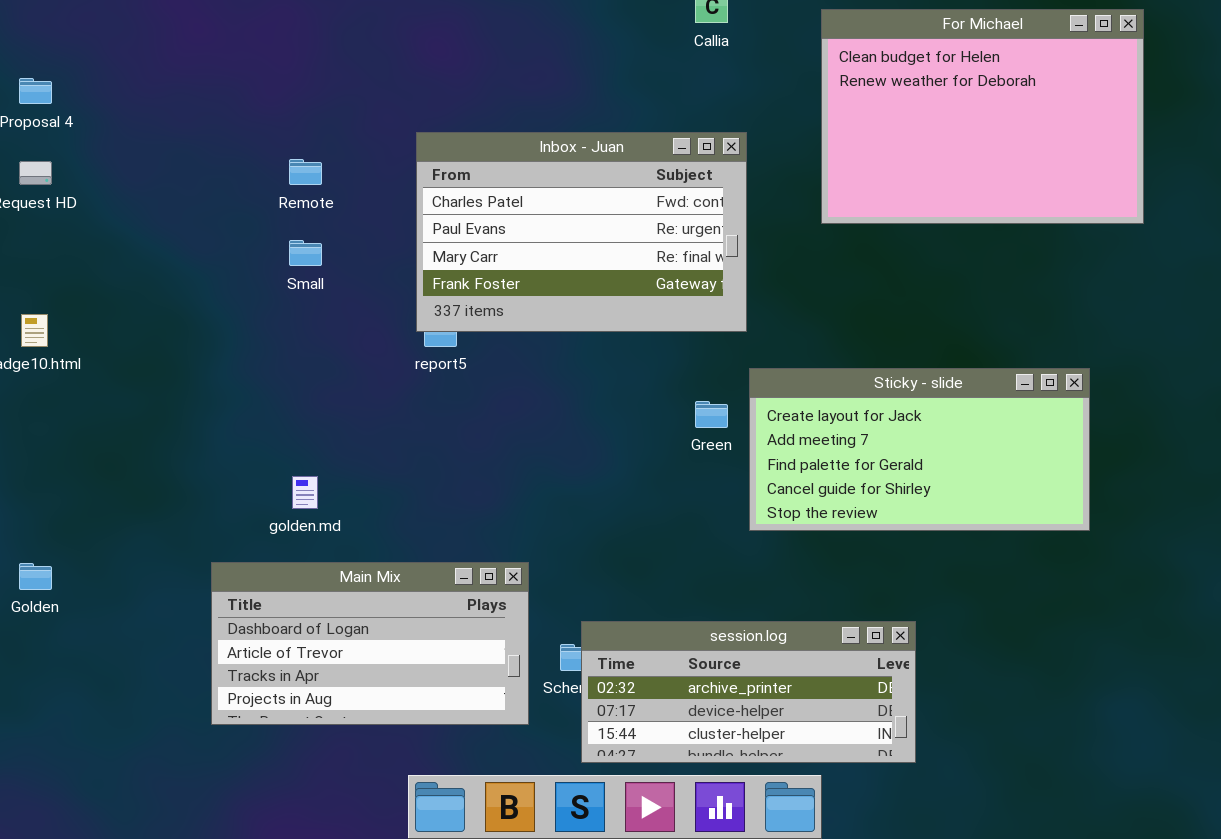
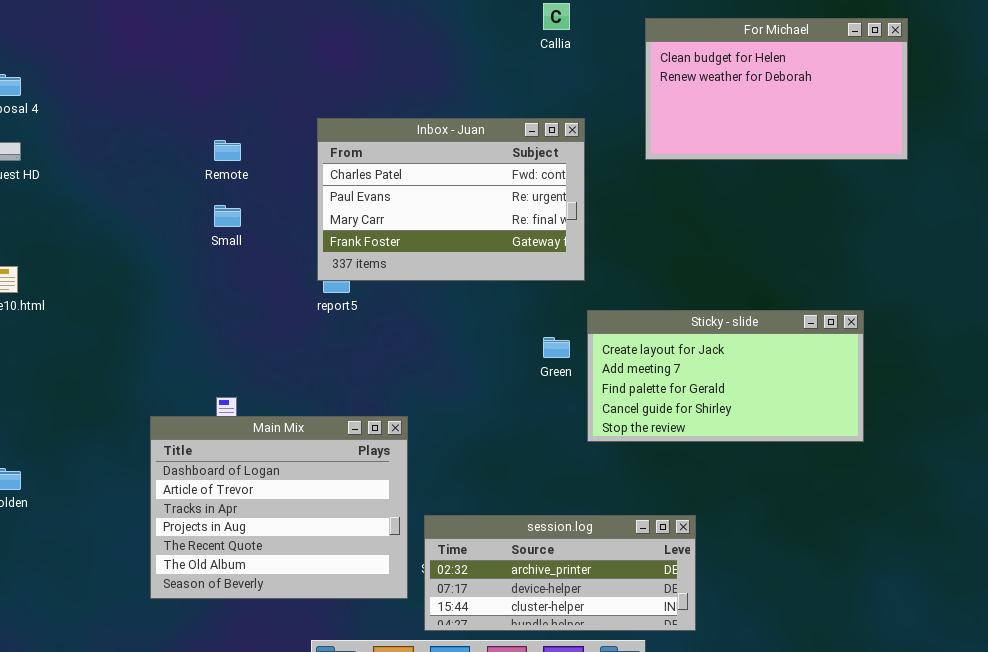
For Michael: [821,9,1144,224] -> [645,18,908,160], resized
Main Mix: [211,562,529,725] -> [150,416,408,599], resized
session.log: [581,621,916,763] -> [424,515,696,631], moved

